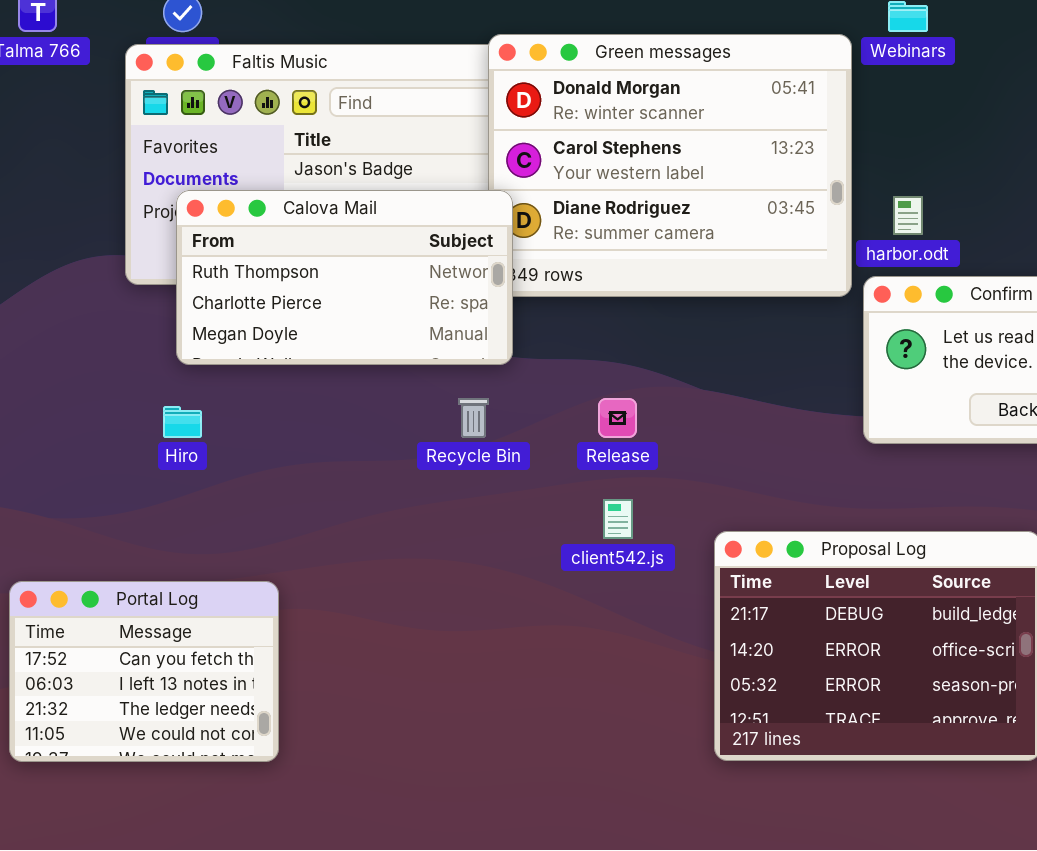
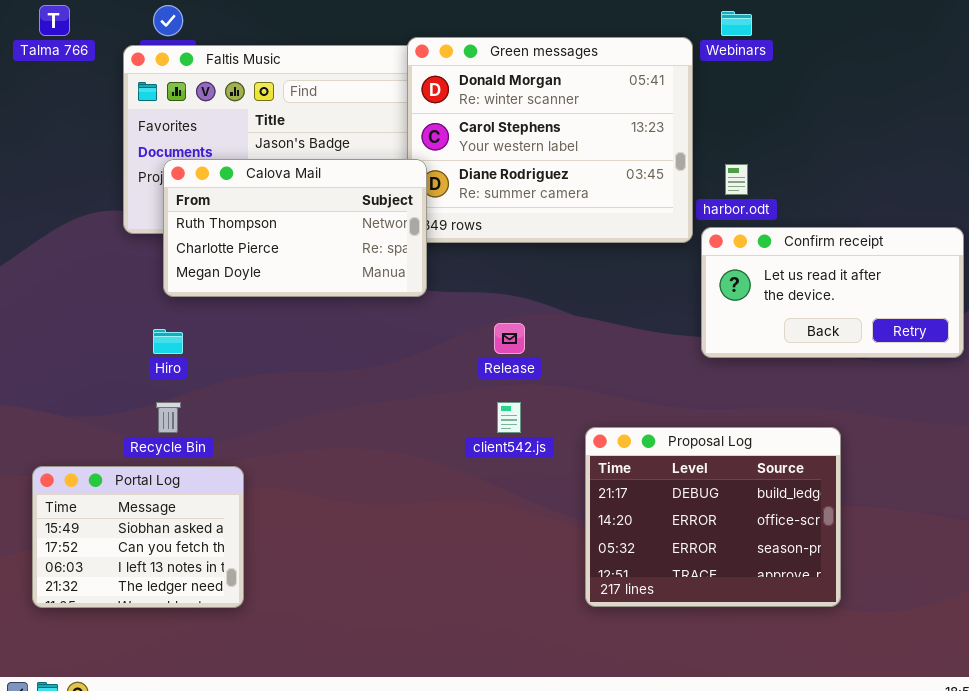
Recycle Bin: [458,398,489,438] -> [156,402,181,433], moved
Portal Log: [9,581,279,762] -> [32,466,244,608], scrolled up 1 row

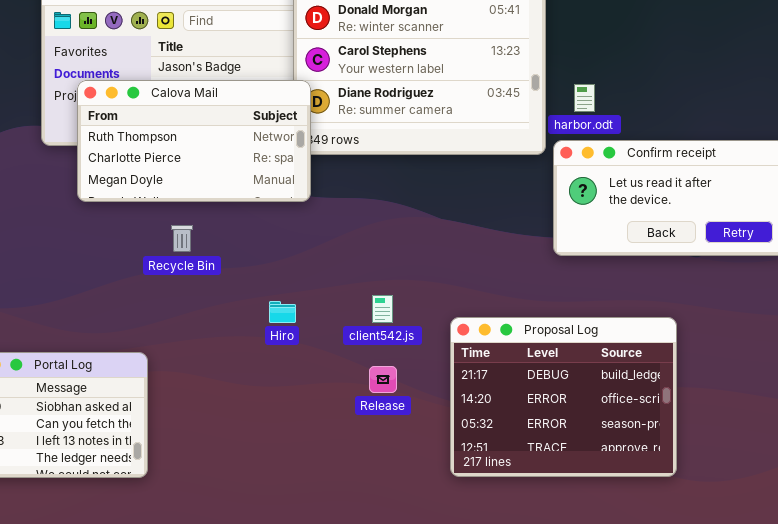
Release: [494,323,525,354] -> [369,366,397,393], moved
Hiro: [153,329,183,354] -> [269,301,296,323], moved
Recycle Bin: [156,402,181,433] -> [171,225,193,252], moved

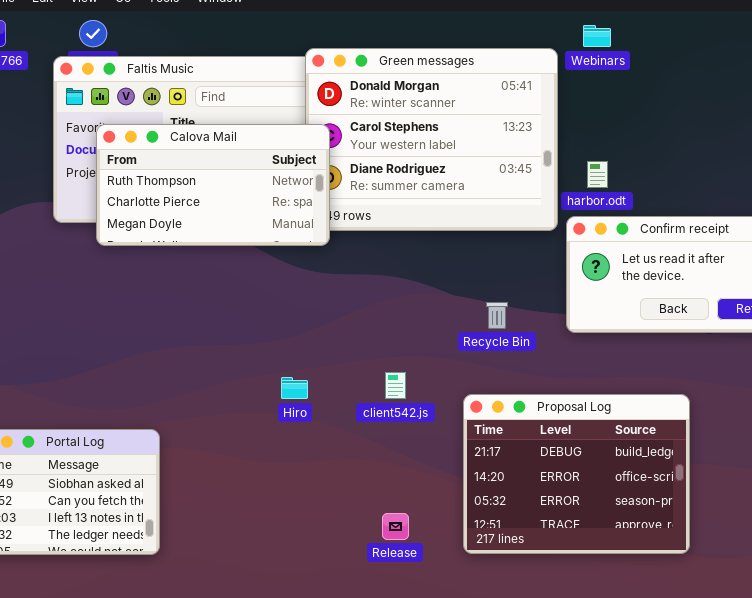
Calova Mail: [77,80,311,202] -> [96,124,330,246], moved
Recycle Bin: [171,225,193,252] -> [486,302,508,329], moved
Release: [369,366,397,393] -> [382,513,409,540], moved

